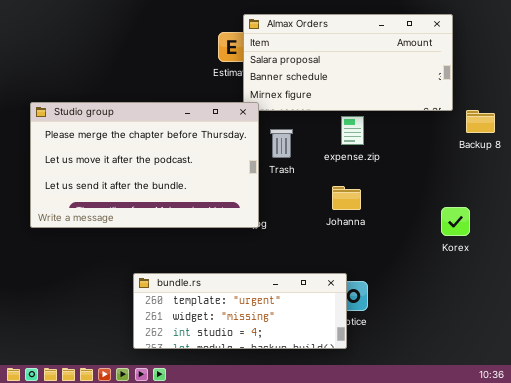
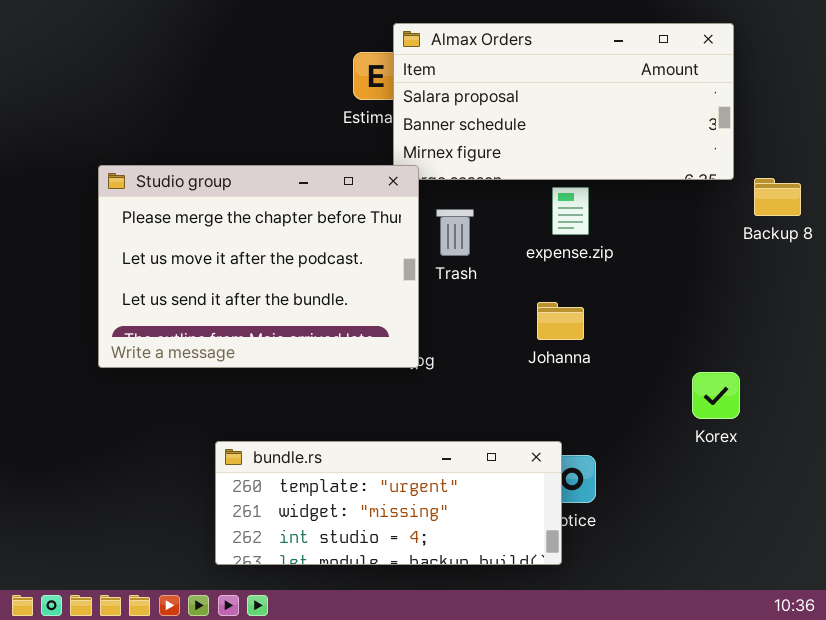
Studio group: [30,102,259,228] -> [98,165,419,368], resized
Korex: [441,207,470,236] -> [692,372,740,419], moved

